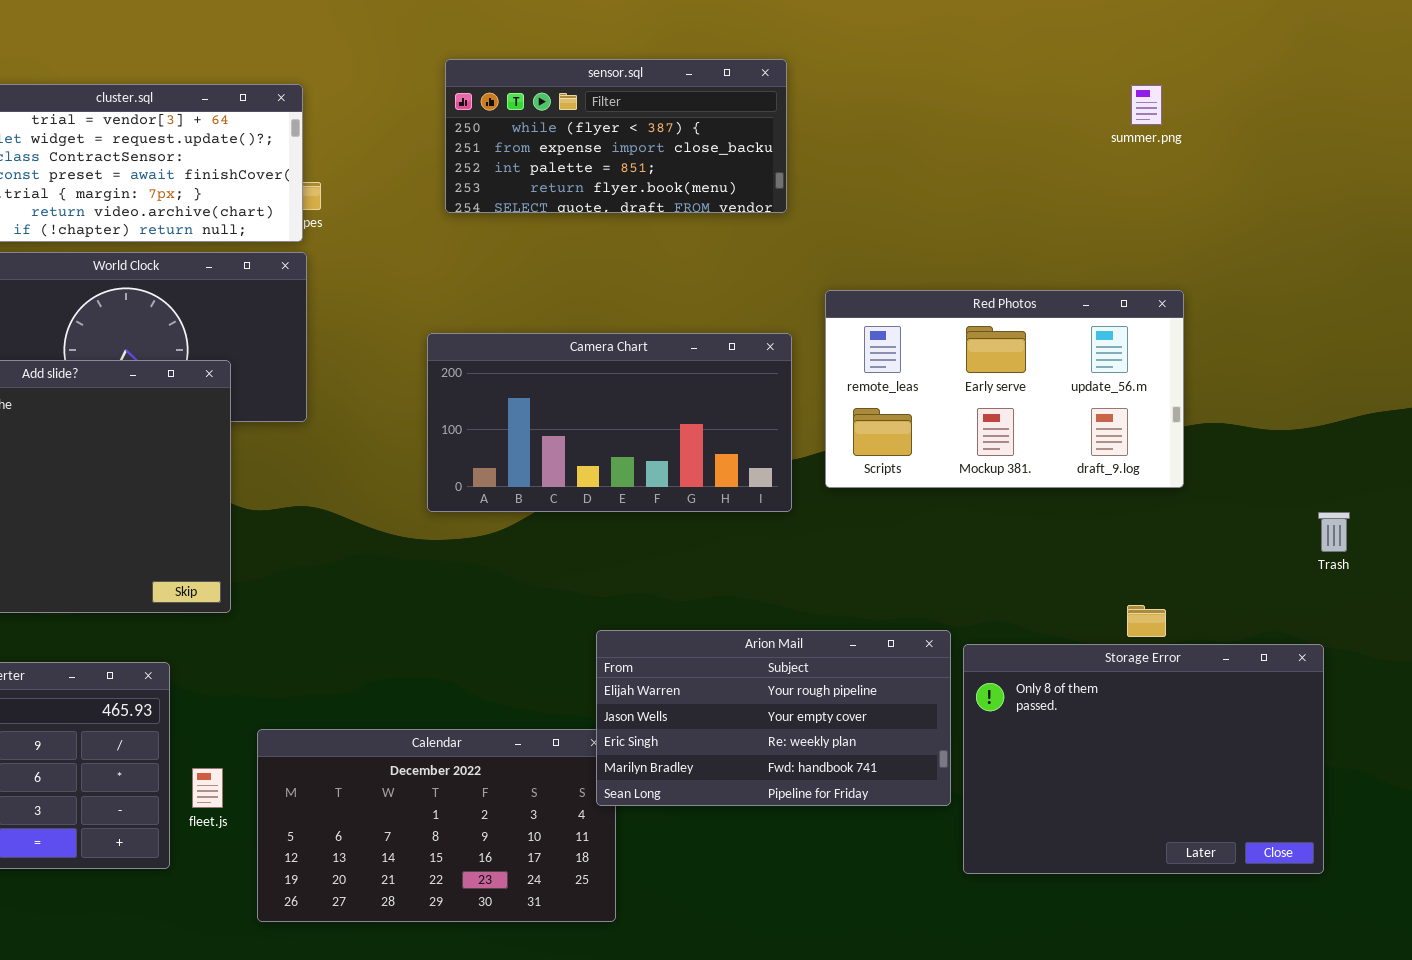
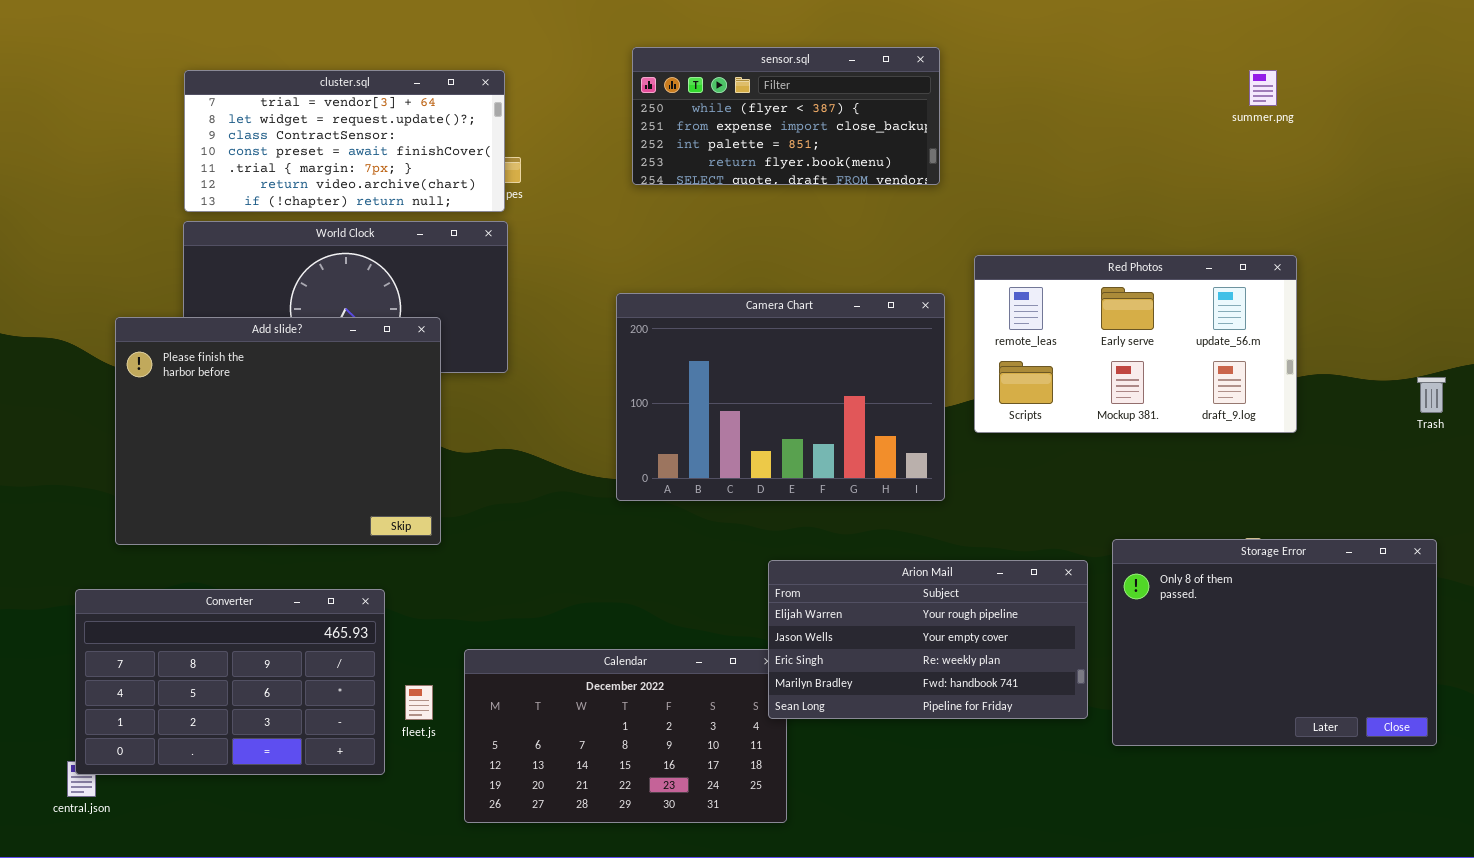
Camera Chart: [427,333,792,512] -> [616,293,945,501], resized
Trash: [1318,512,1350,552] -> [1417,377,1446,413], moved
Storage Error: [963,644,1324,874] -> [1112,539,1437,746], moved

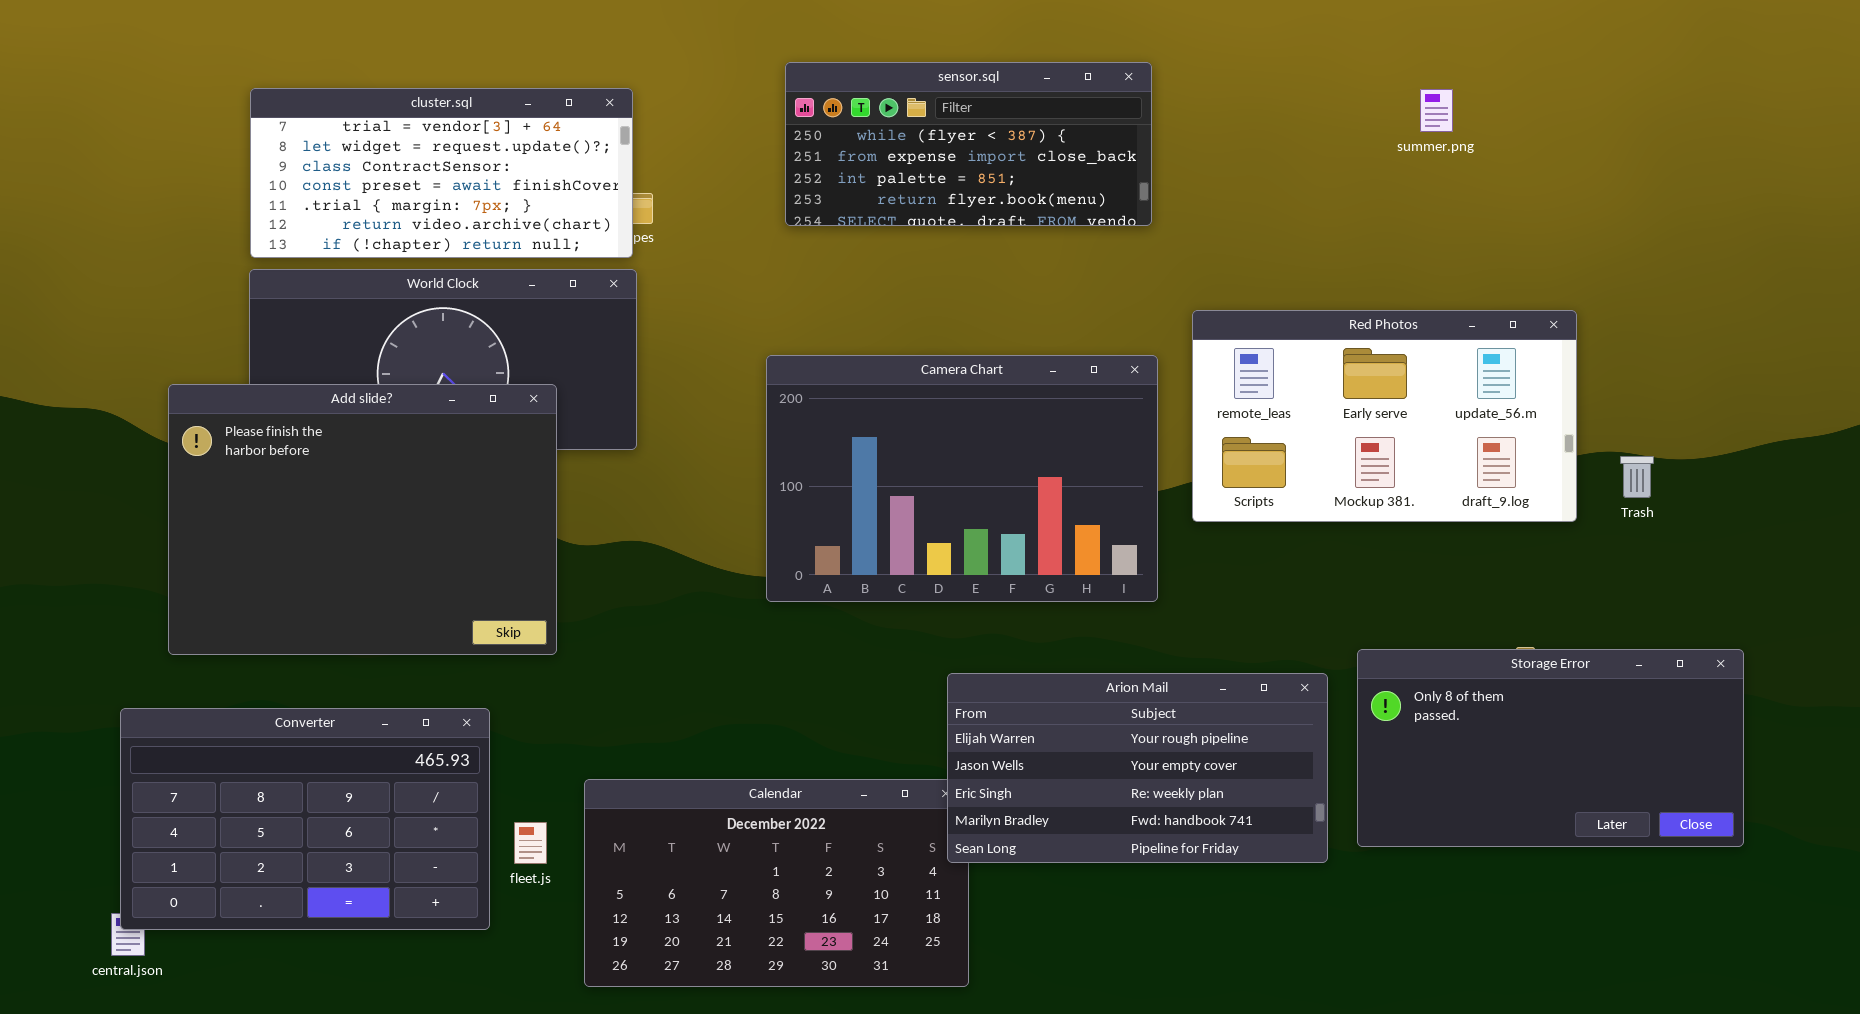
summer.png: [1249,70,1277,106] -> [1420,89,1453,132], moved
Trash: [1417,377,1446,413] -> [1620,456,1654,498], moved
Storage Error: [1112,539,1437,746] -> [1357,649,1744,847], resized

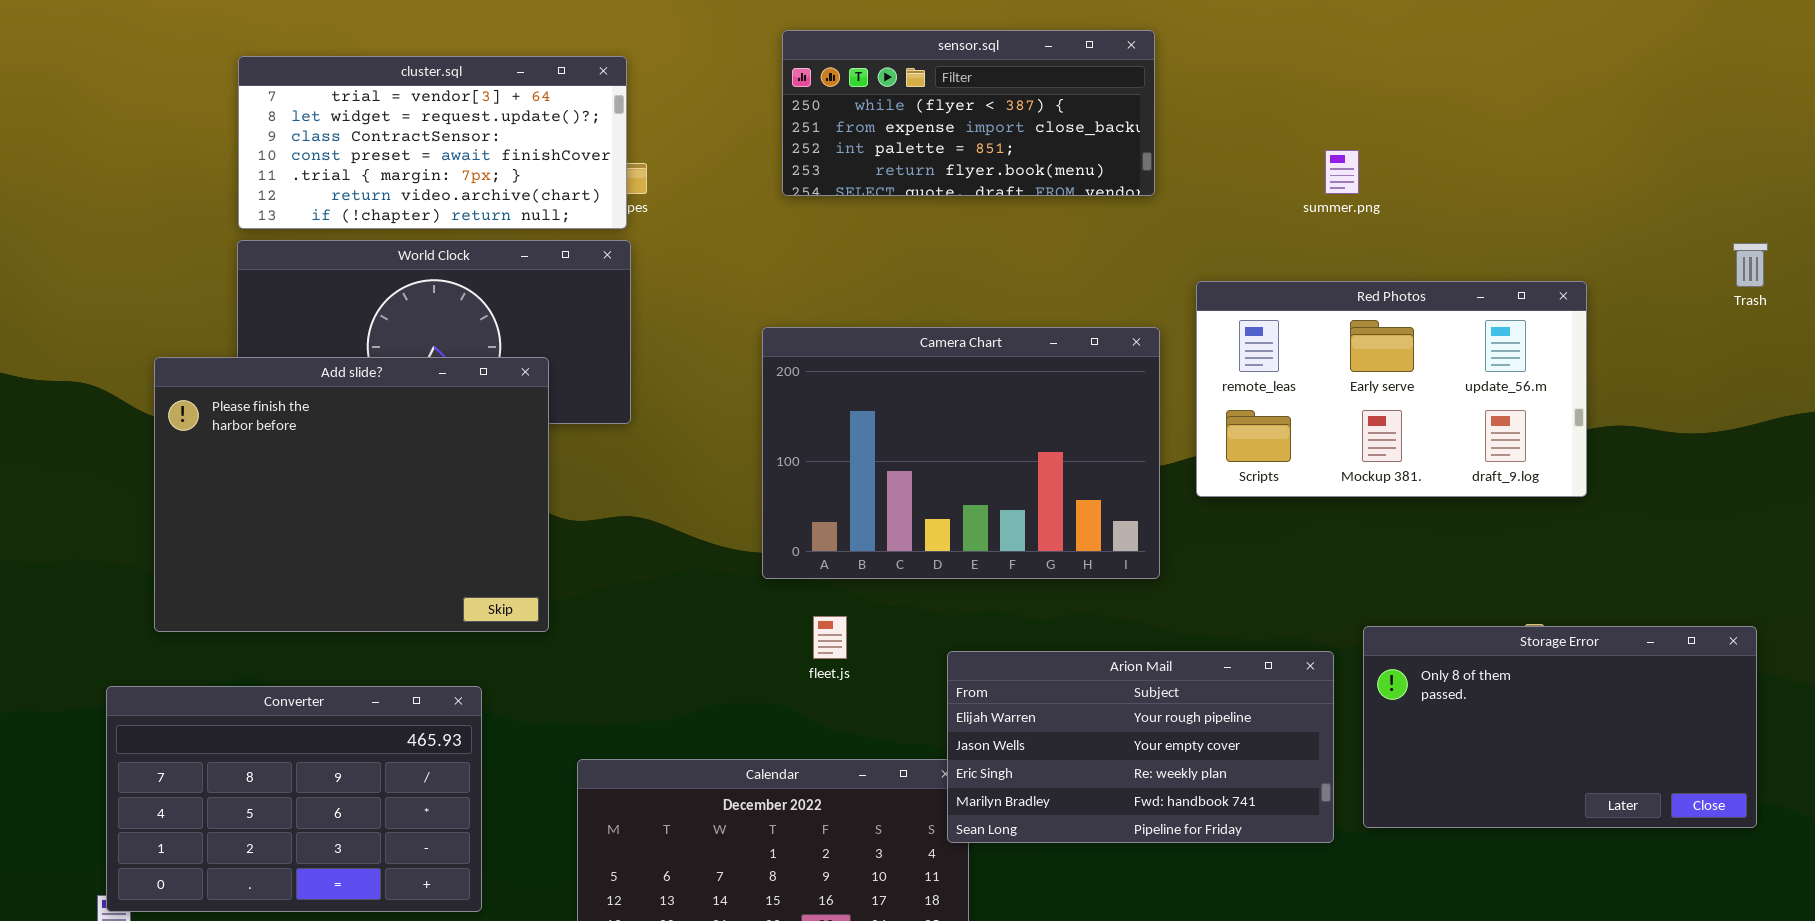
summer.png: [1420,89,1453,132] -> [1325,150,1359,194], moved
Trash: [1620,456,1654,498] -> [1733,243,1768,287], moved
fleet.js: [514,822,547,864] -> [813,616,847,659], moved

